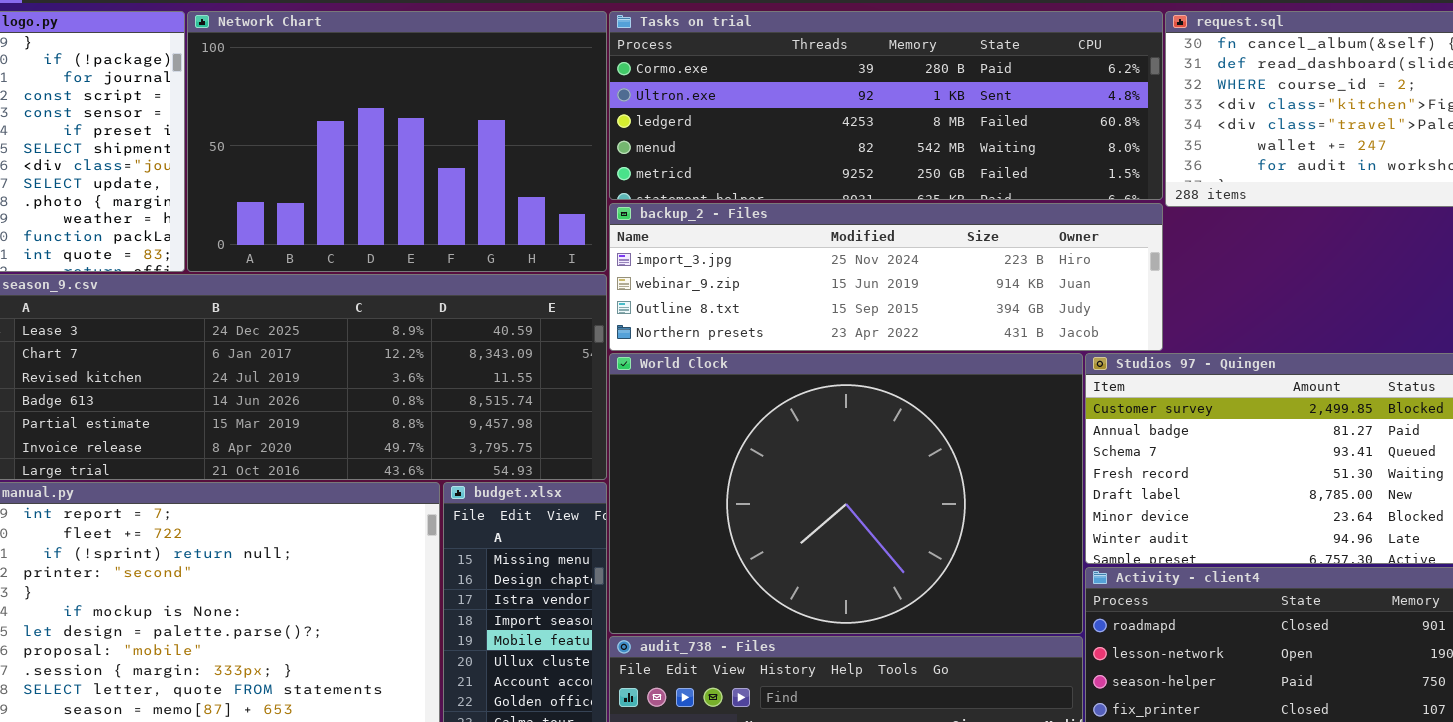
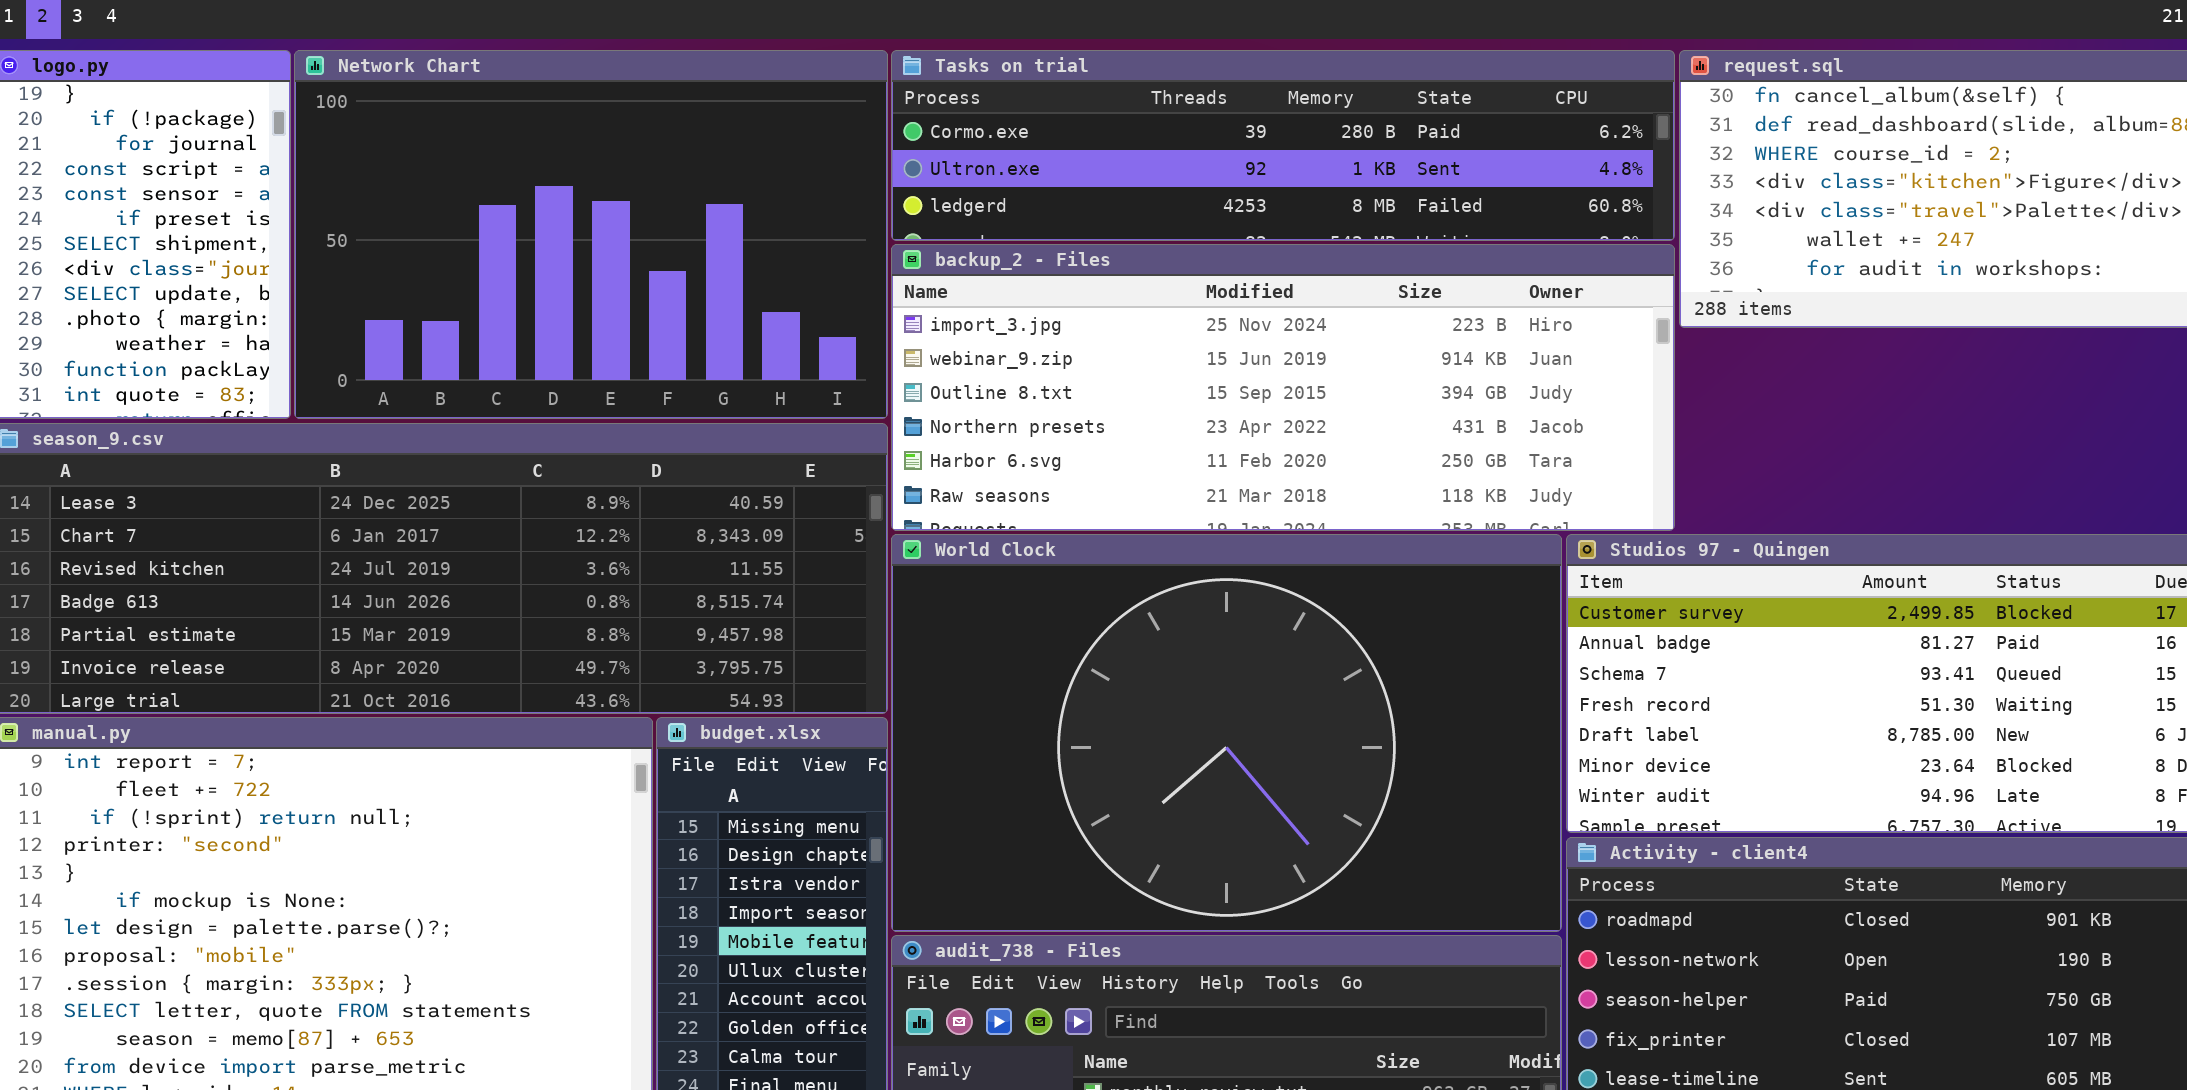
Tasks on trial: [609,11,1163,200] -> [891,50,1675,241], resized
backup_2 - Files: [609,203,1163,351] -> [891,244,1675,531], resized

